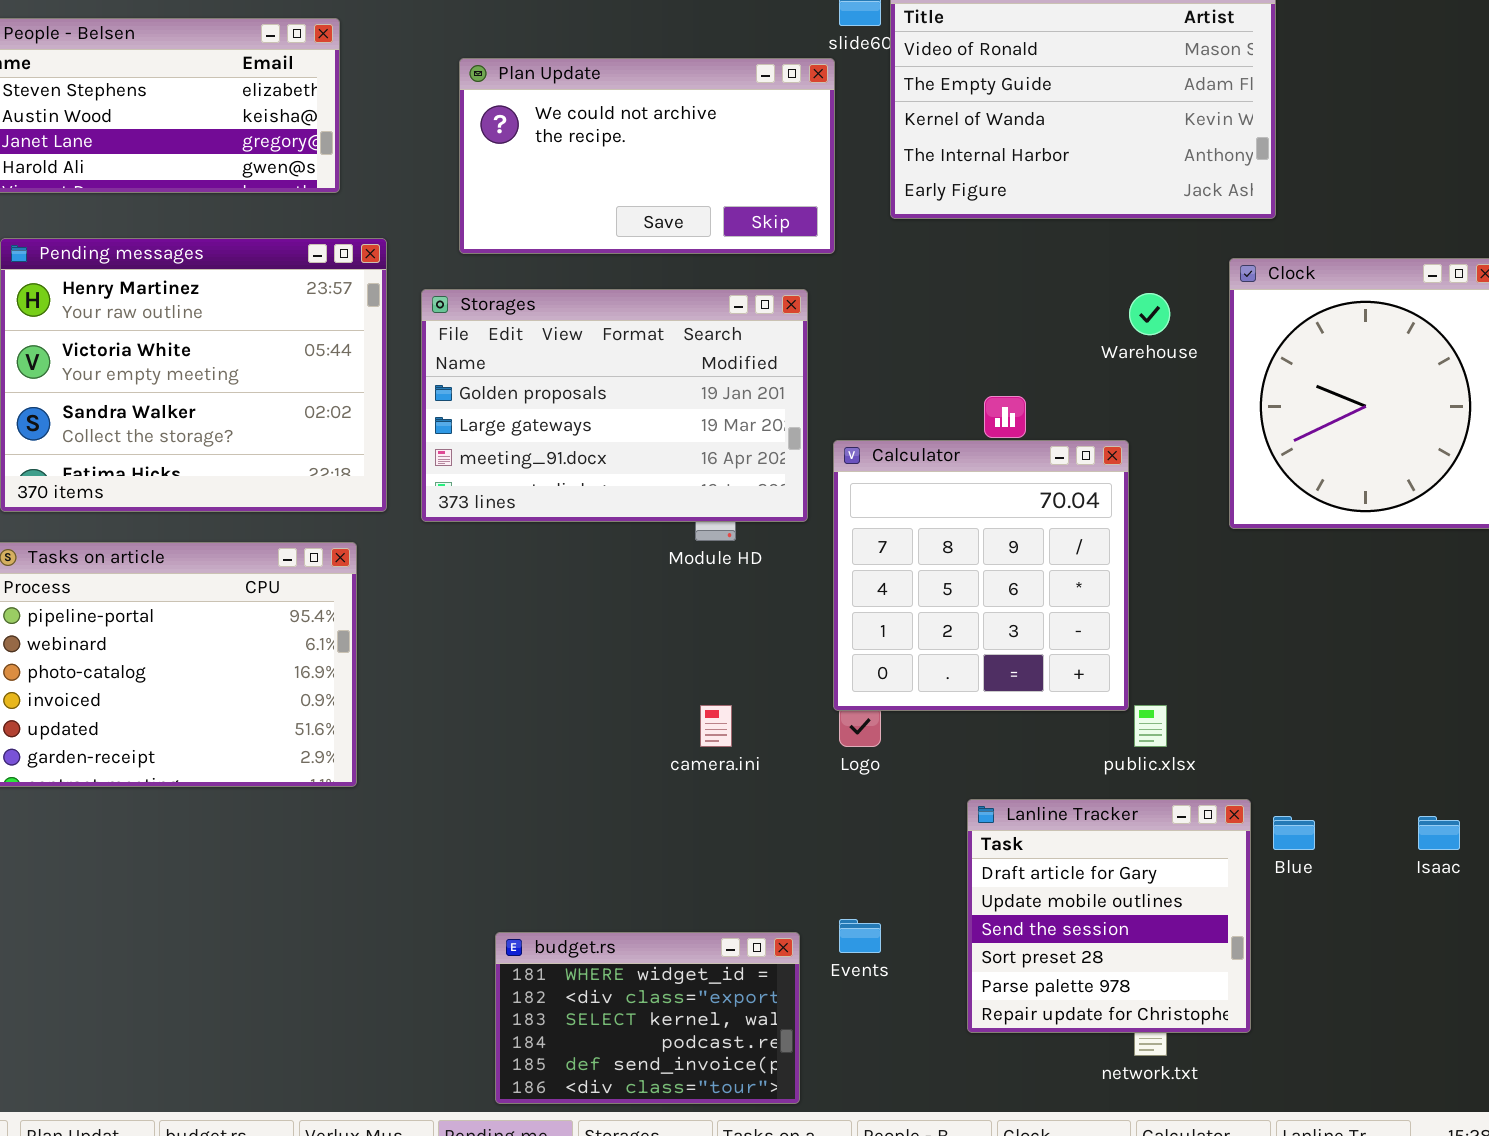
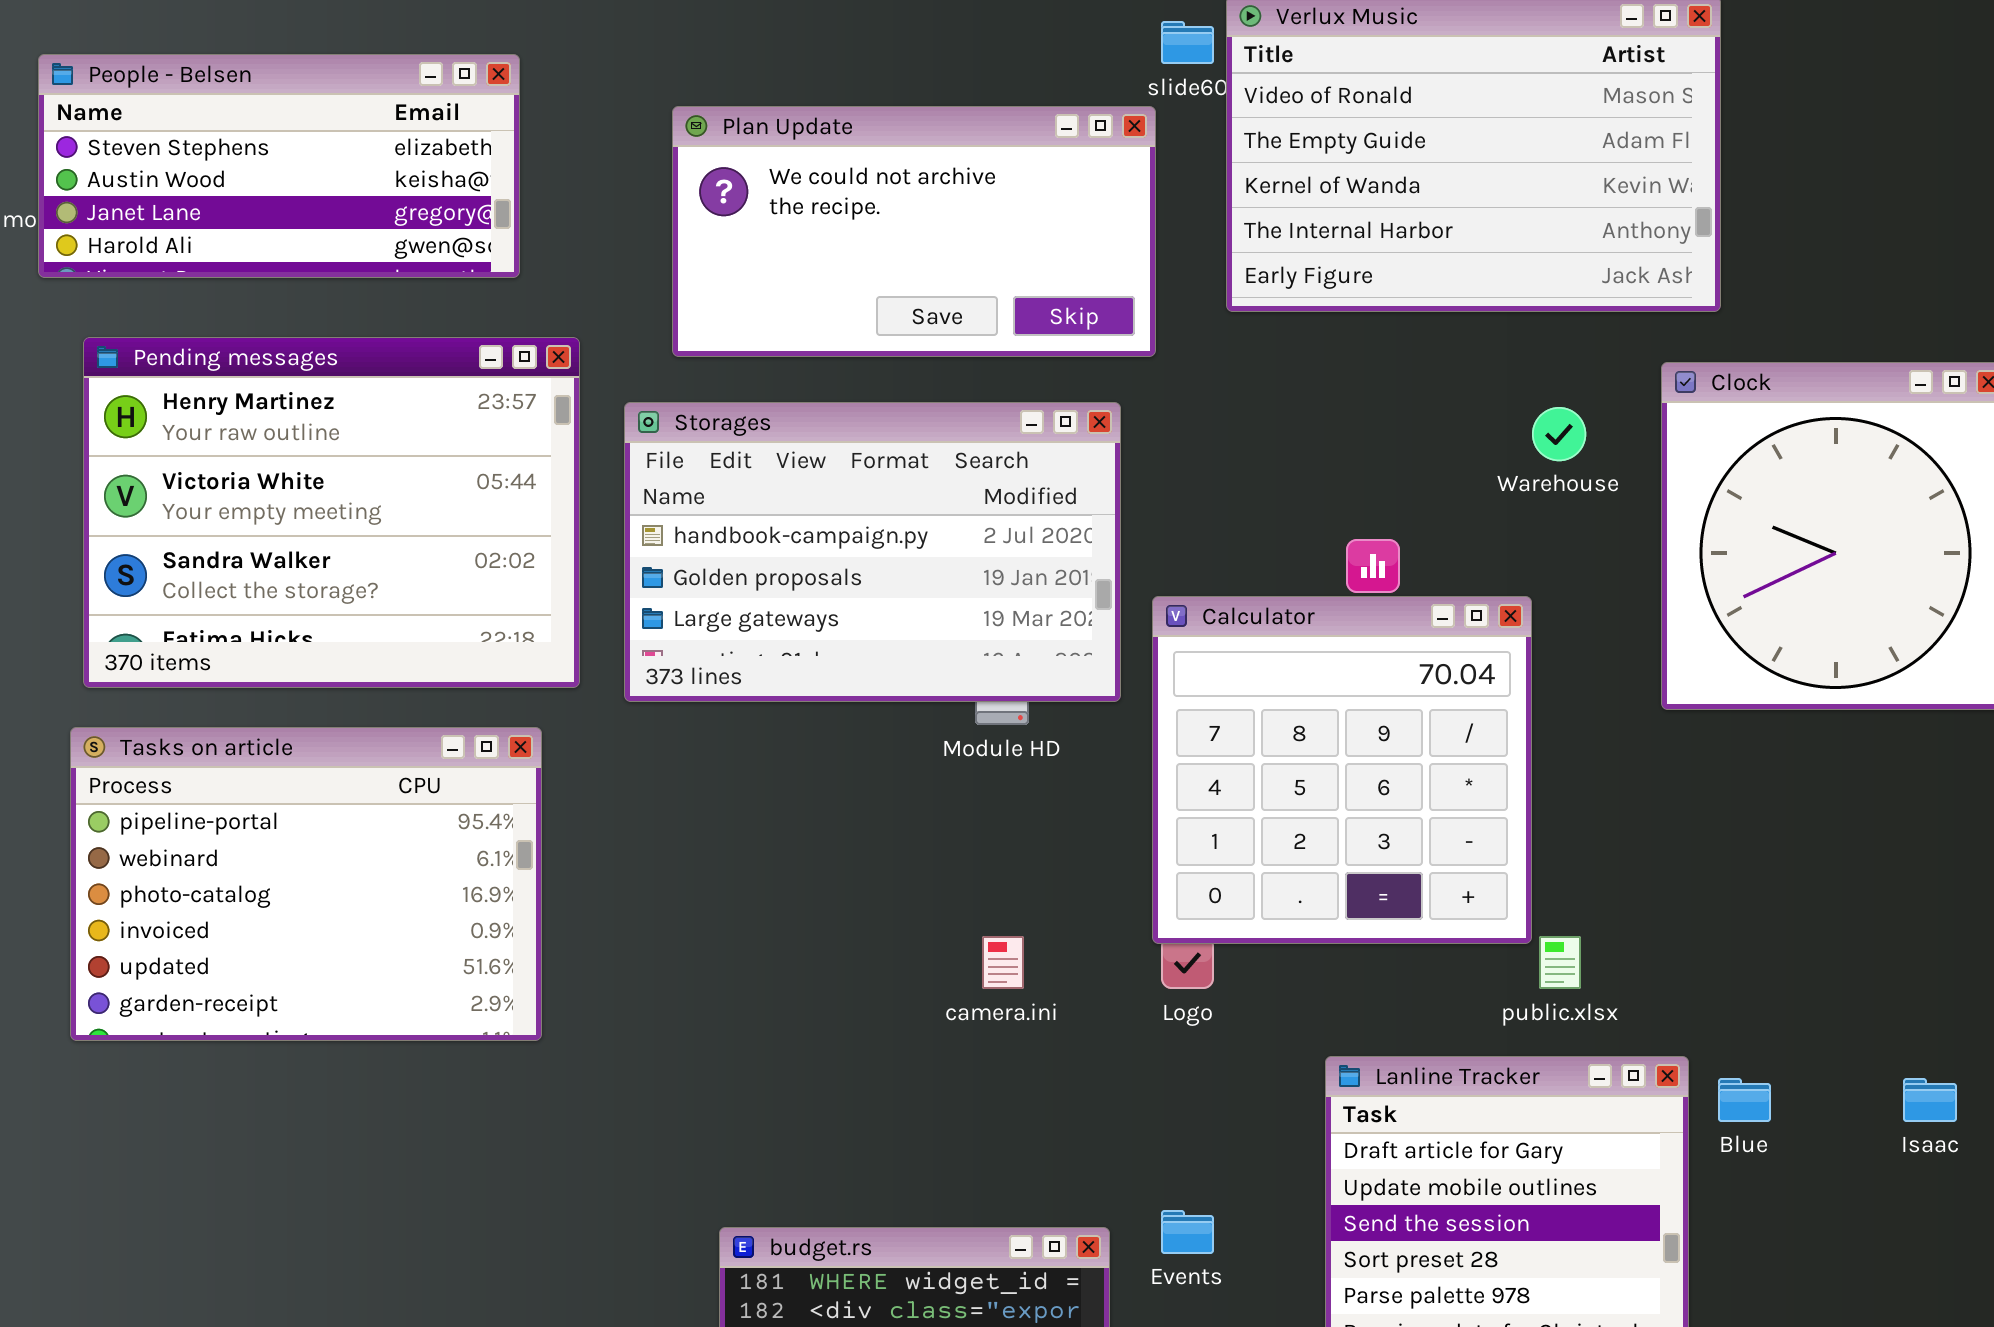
Storages: [421,289,808,522] -> [624,402,1121,702], scrolled up 1 row

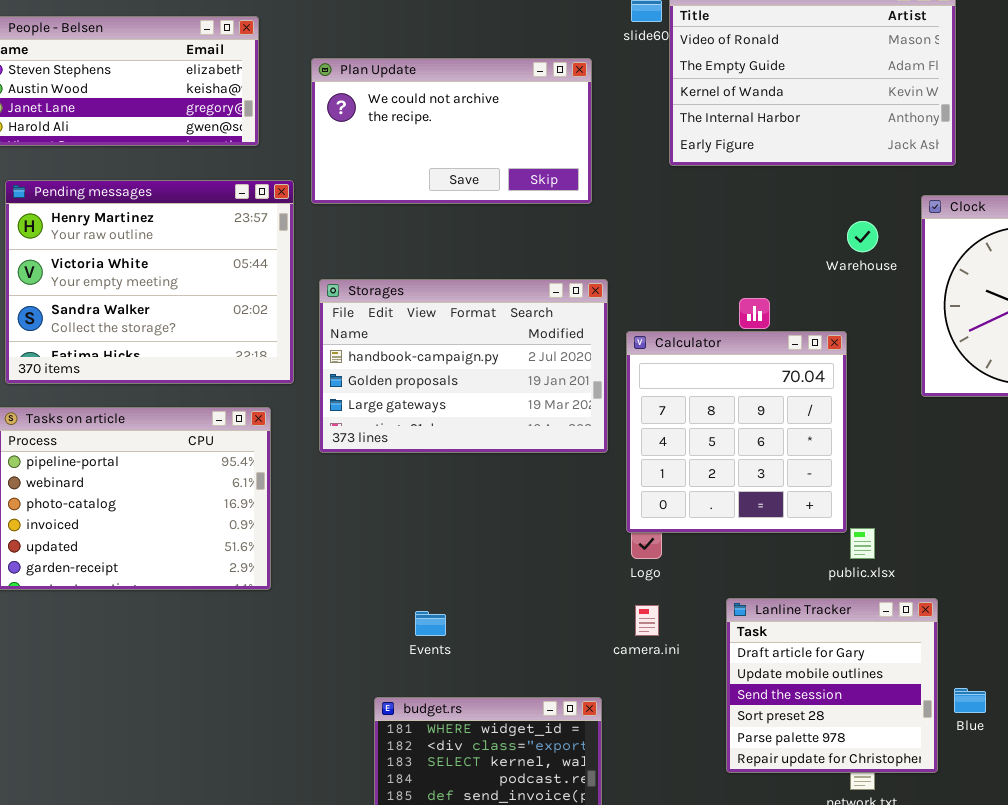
Plan Update: [672,106,1156,357] -> [311,58,592,204], moved
Storages: [624,402,1121,702] -> [319,279,608,453], moved
camera.ini: [982,936,1024,989] -> [635,605,659,636], moved
Blue: [1718,1078,1771,1122] -> [954,688,986,713], moved
Events: [1161,1210,1214,1254] -> [415,611,446,636], moved

